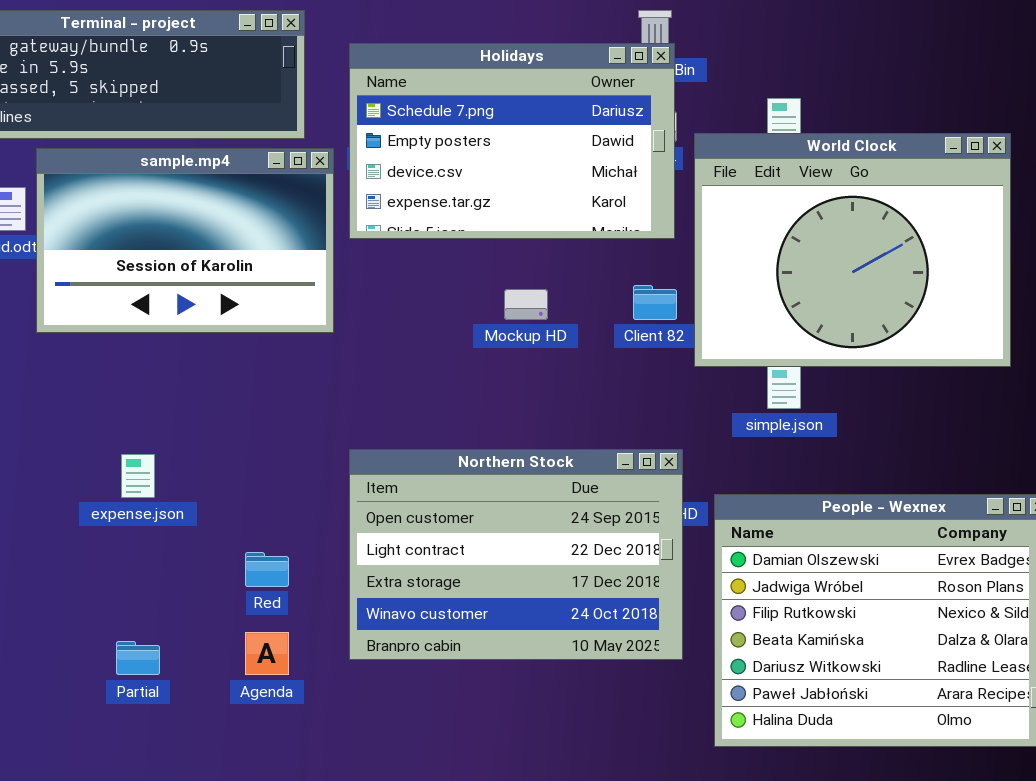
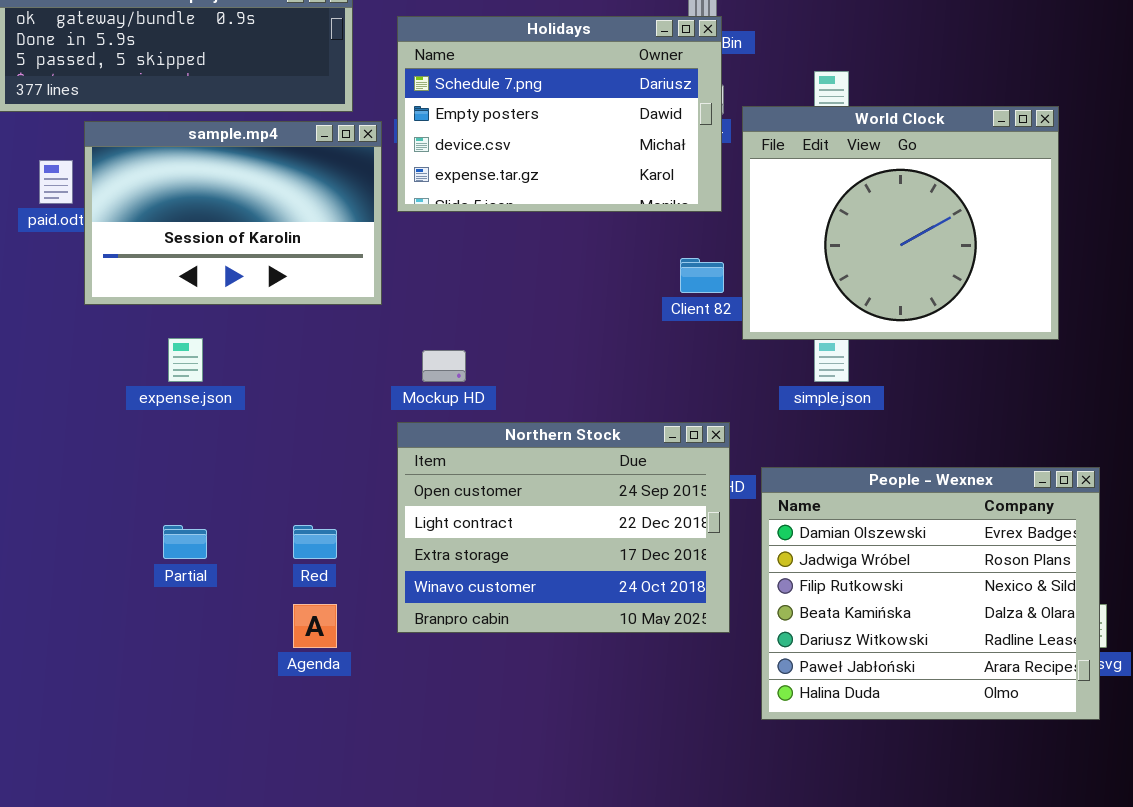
Mockup HD: [504,289,548,320] -> [422,350,466,382], moved
expense.json: [121,454,155,498] -> [168,338,203,382], moved
Partial: [116,641,160,675] -> [163,525,207,559], moved

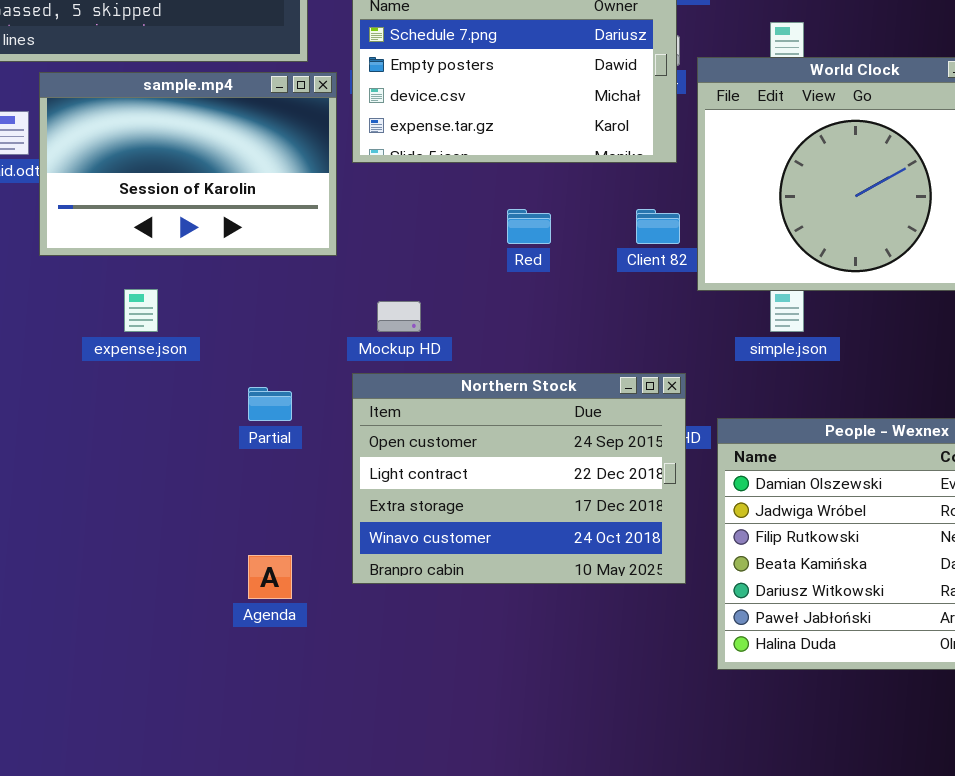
Partial: [163,525,207,559] -> [248,387,292,421], moved
Red: [293,525,337,559] -> [507,209,551,244], moved

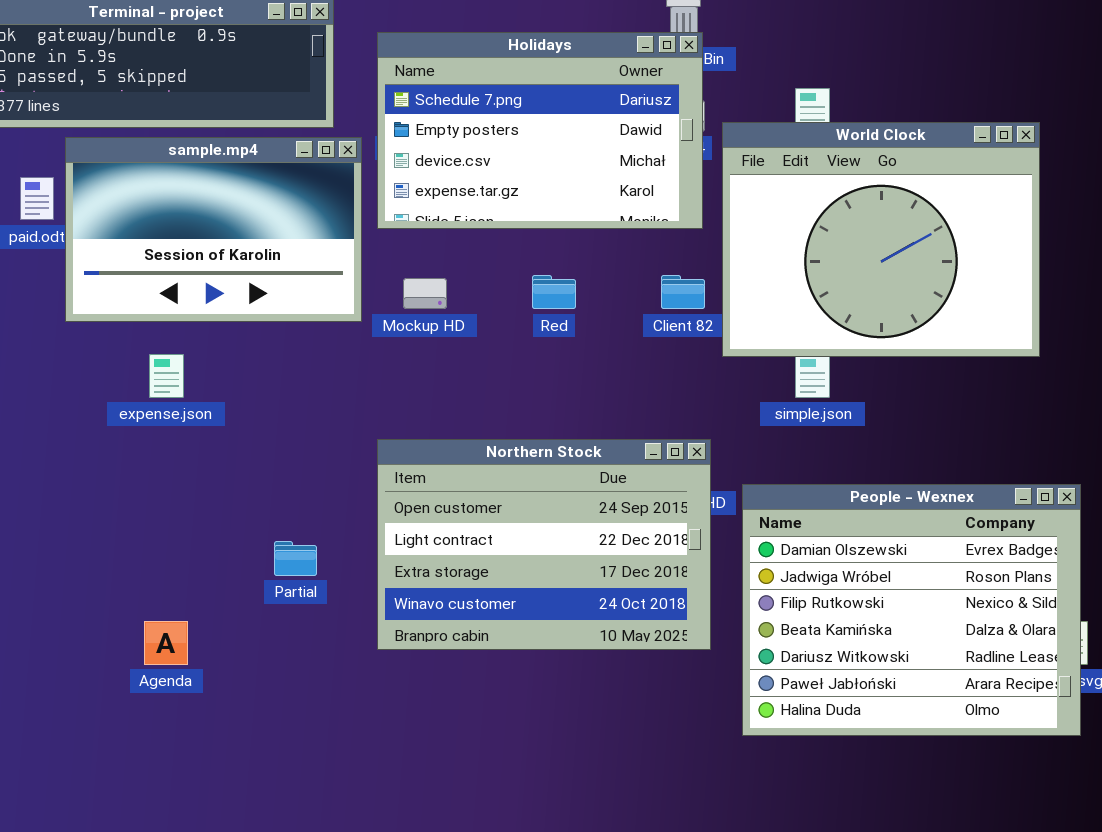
Mockup HD: [377,301,421,332] -> [403,278,447,309], moved
Partial: [248,387,292,421] -> [274,541,317,576], moved
Agenda: [248,555,292,599] -> [144,621,188,665], moved

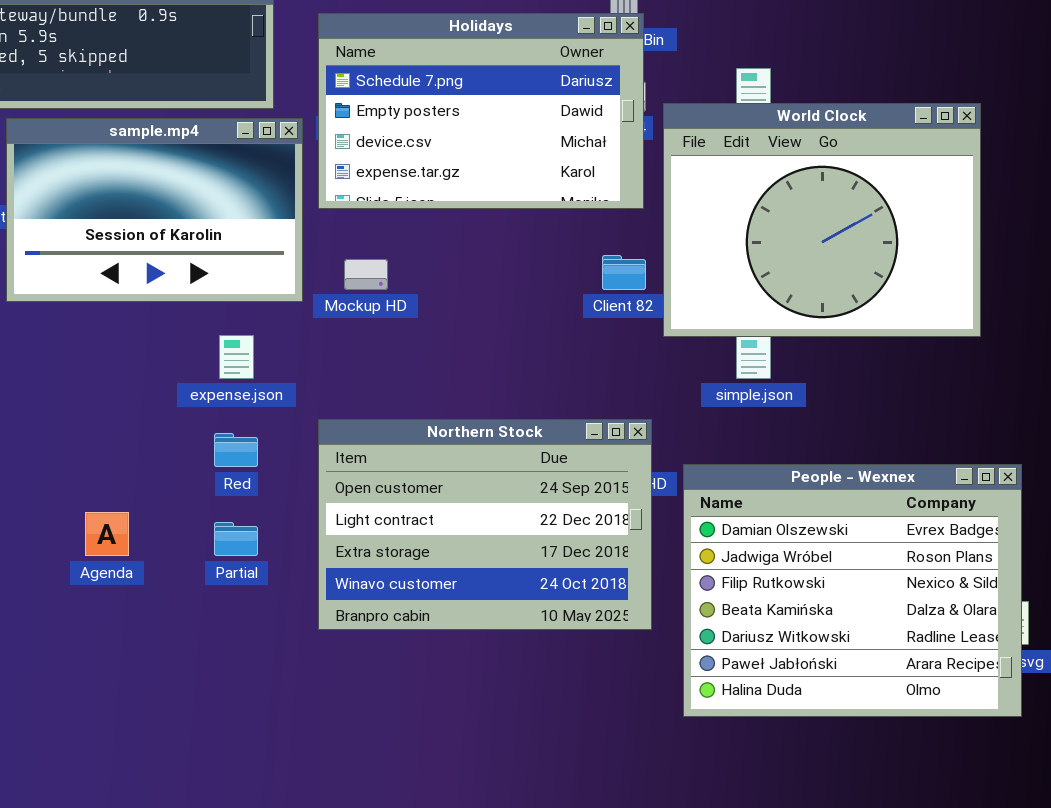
Red: [532,275,576,309] -> [214,433,258,467], moved
expense.json: [149,354,184,398] -> [219,335,254,379], moved
Agenda: [144,621,188,665] -> [85,512,129,556], moved

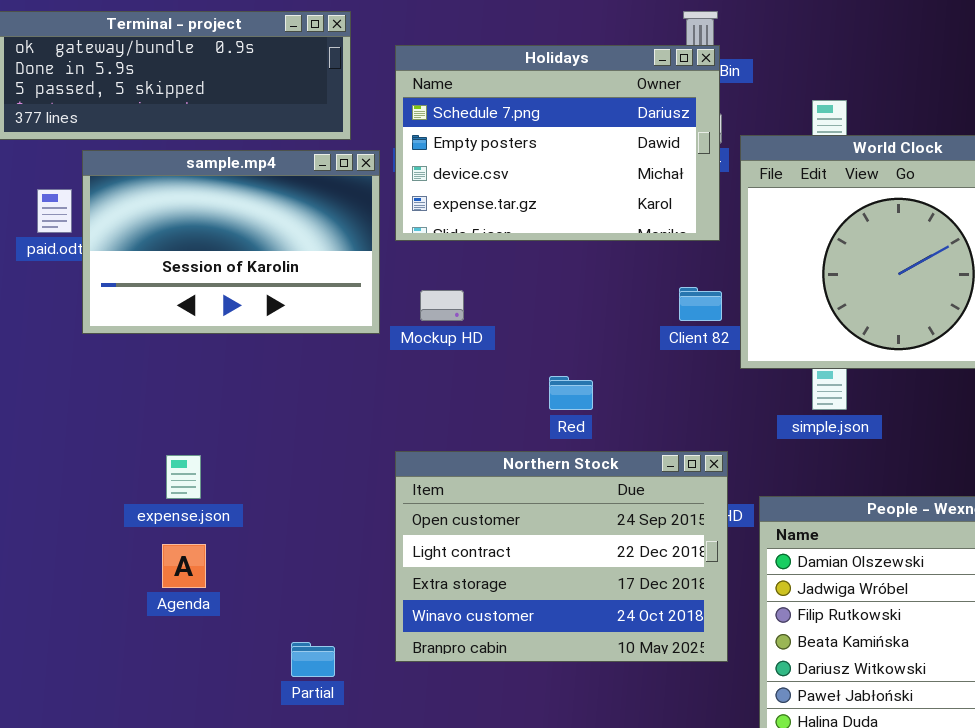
expense.json: [219,335,254,379] -> [166,455,201,499], moved
Red: [214,433,258,467] -> [549,376,593,410], moved
Partial: [214,522,258,556] -> [291,642,335,677], moved

